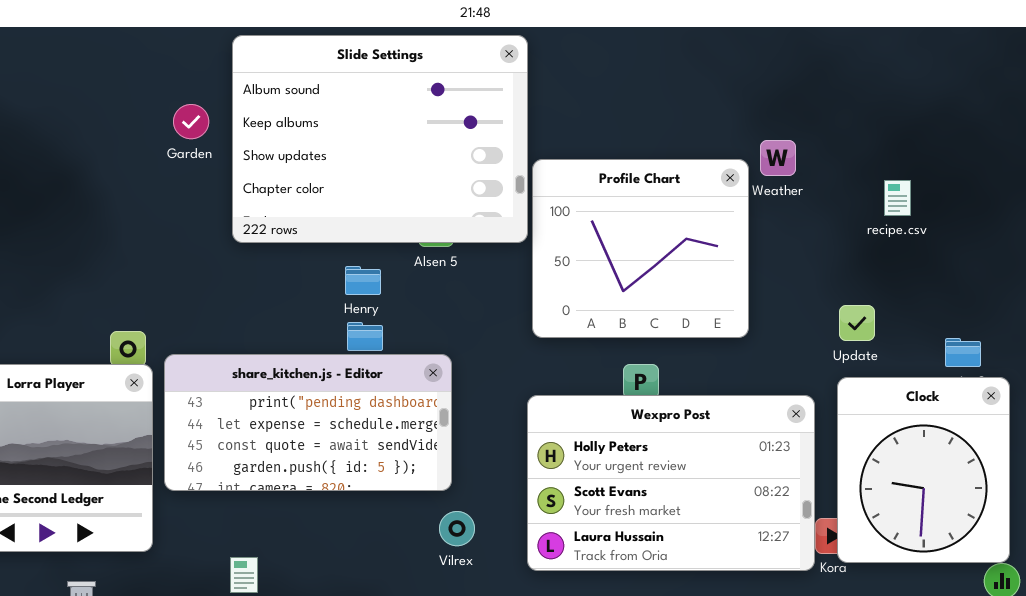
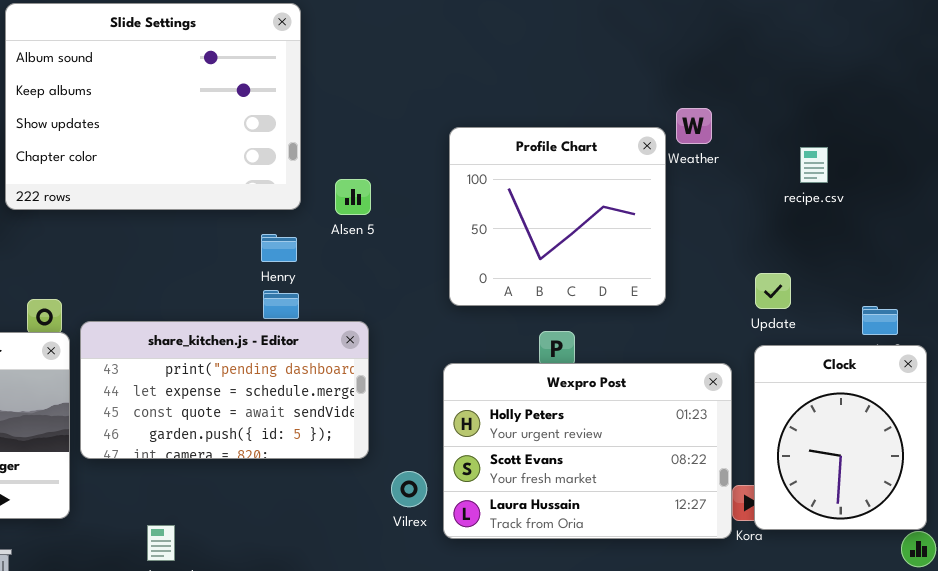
Slide Settings: [232,35,528,243] -> [5,3,301,210], moved
Vilrex: [439,511,475,546] -> [391,471,427,507], moved

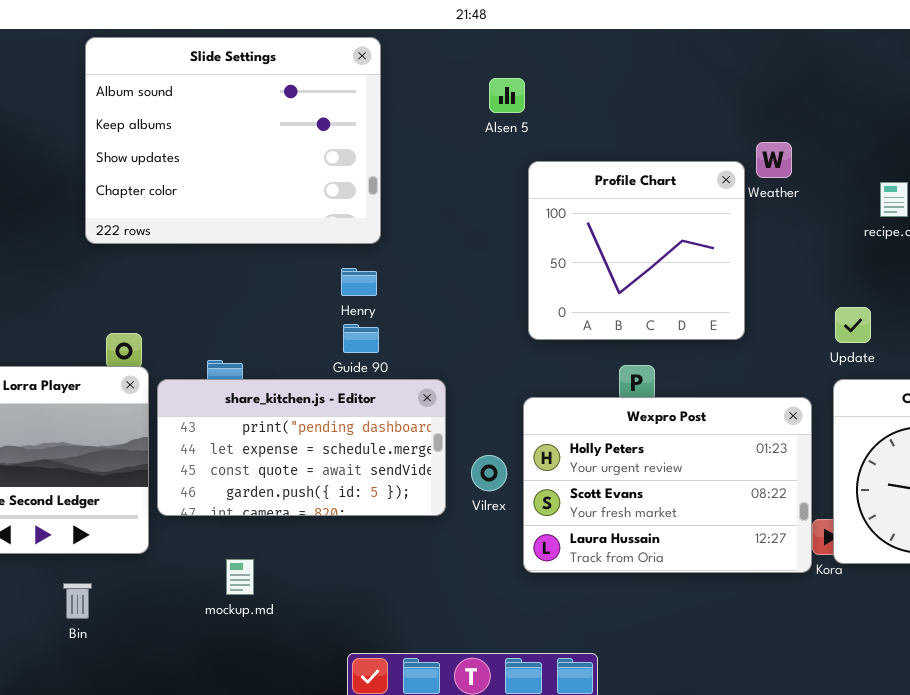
Alsen 5: [335,179,371,215] -> [489,78,525,113], moved
share_kitchen.js - Editor: [80,321,369,459] -> [157,379,446,516], moved
Vilrex: [391,471,427,507] -> [471,455,507,491], moved

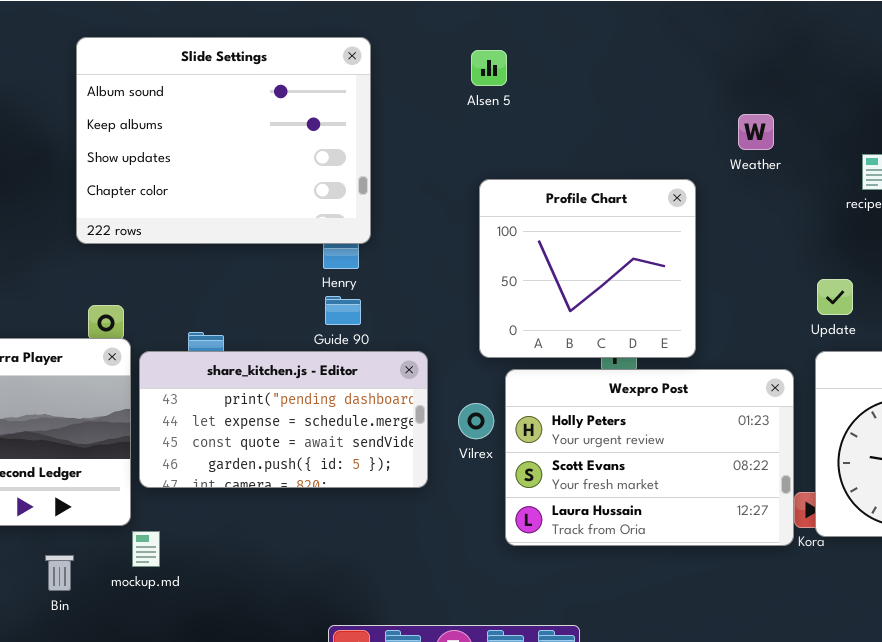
Slide Settings: [85,37,381,244] -> [76,37,371,244], moved
Profile Chart: [528,161,745,340] -> [479,179,696,358], moved
Vilrex: [471,455,507,491] -> [458,403,494,439], moved
mockup.md: [226,559,254,595] -> [132,531,160,567], moved

